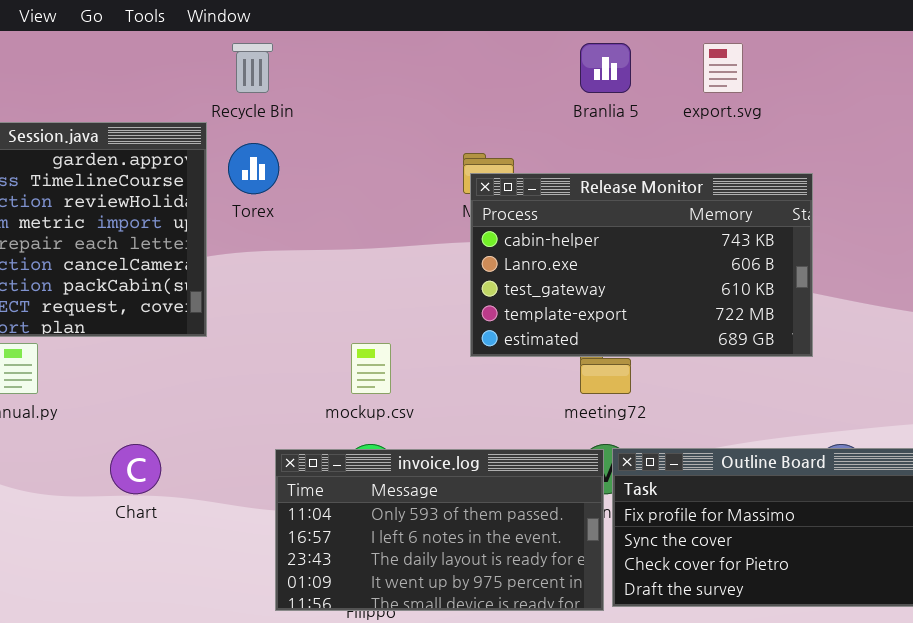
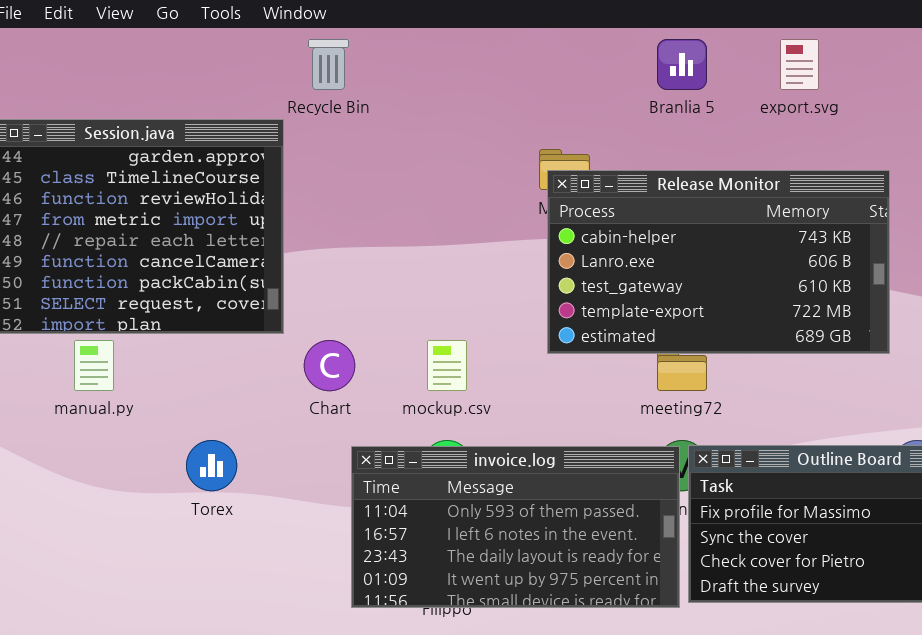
Torex: [228,143,279,194] -> [186,440,237,491], moved
Chart: [110,444,161,494] -> [304,340,355,391], moved

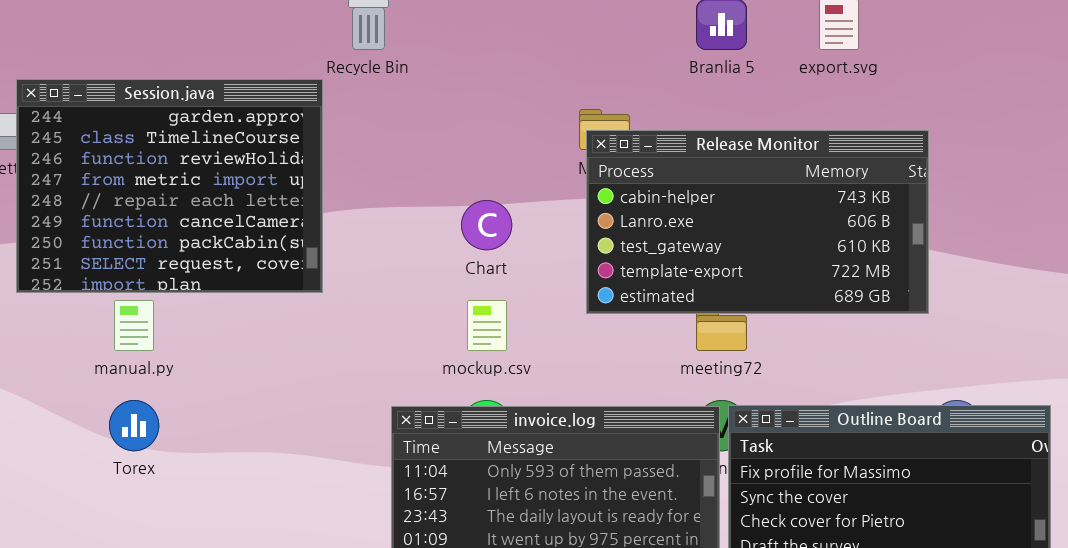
Chart: [304,340,355,391] -> [461,200,512,250], moved
Torex: [186,440,237,491] -> [109,400,159,451], moved

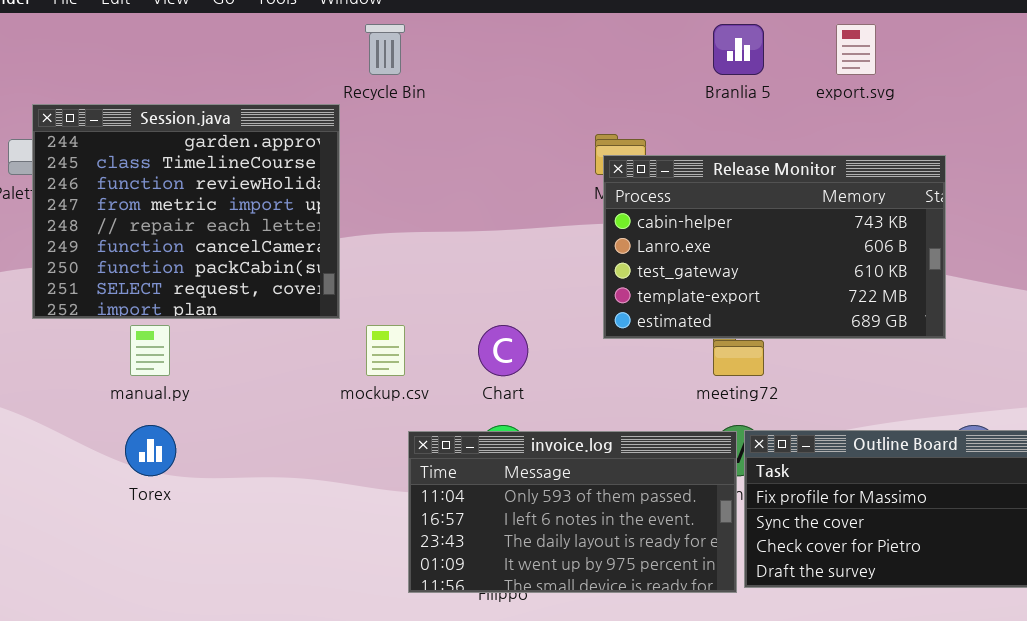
Chart: [461,200,512,250] -> [478,325,528,376], moved
mockup.csv: [467,300,507,351] -> [366,325,405,376], moved

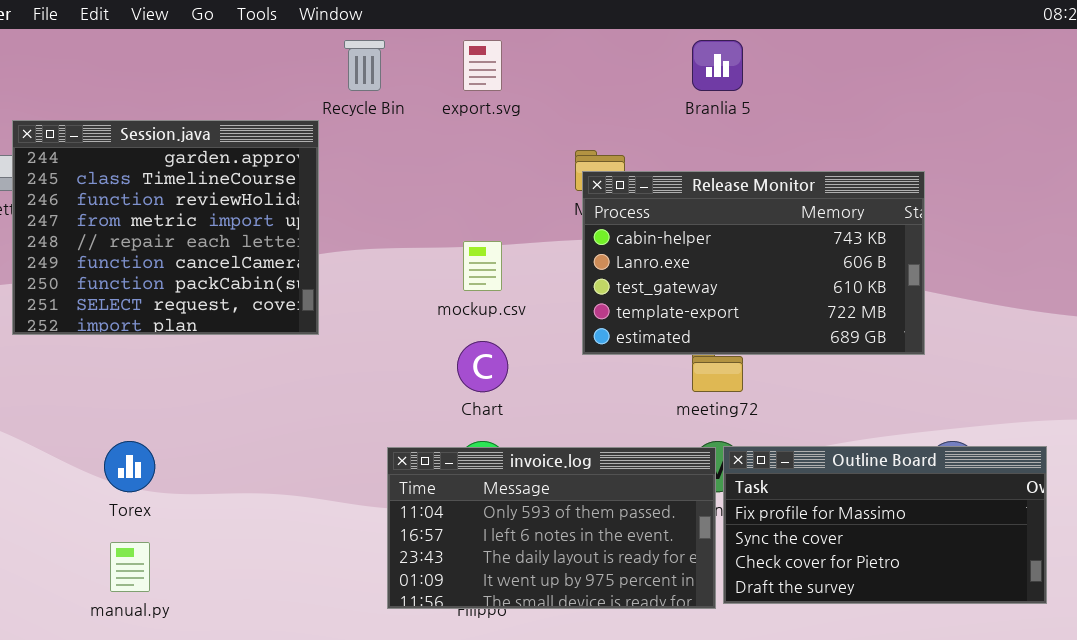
export.svg: [836,24,876,75] -> [463,40,502,91], moved
manual.py: [130,325,170,376] -> [110,542,150,592], moved
mockup.csv: [366,325,405,376] -> [463,241,502,291], moved

